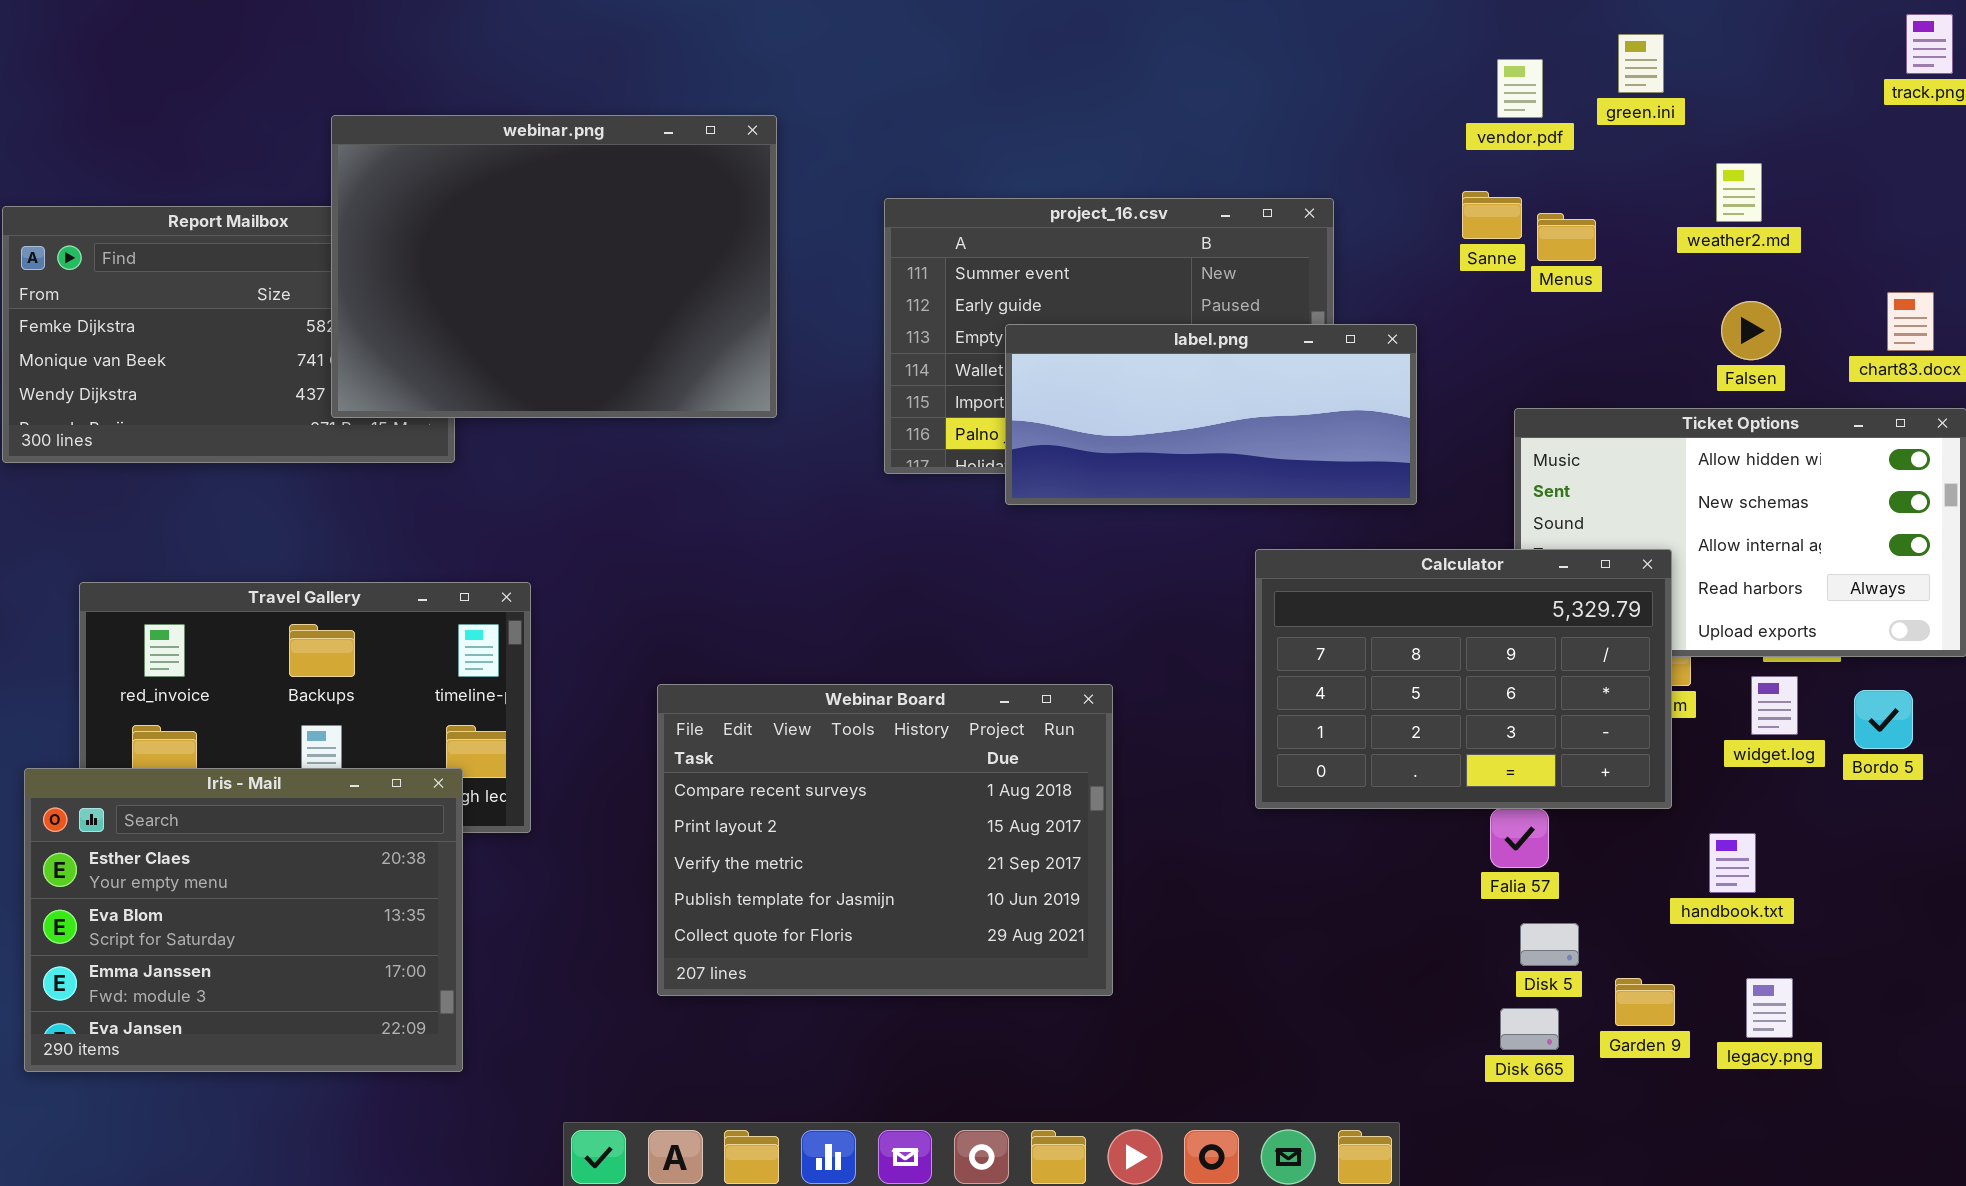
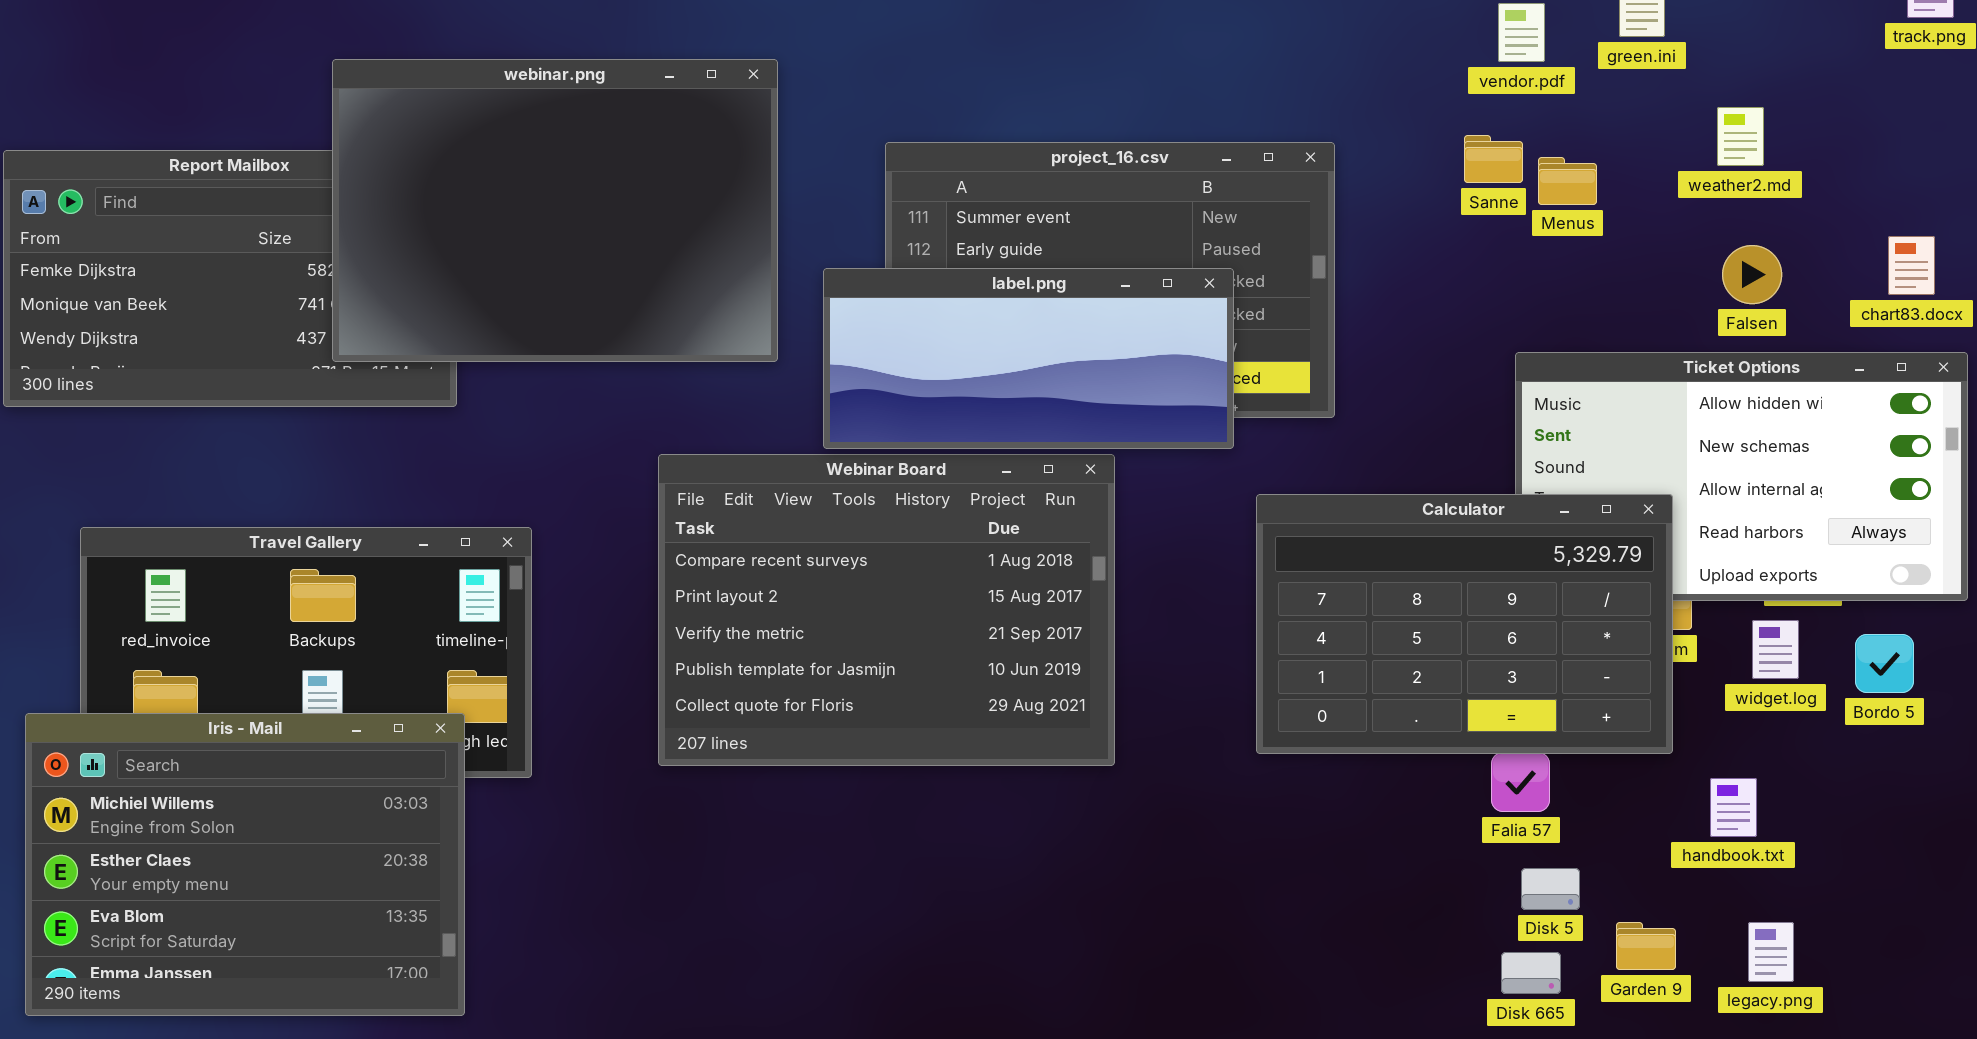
label.png: [1005,324,1417,505] -> [823,268,1234,449], moved
Webinar Board: [657,684,1113,996] -> [658,454,1115,766], moved
Iris - Mail: [24,768,463,1072] -> [25,713,465,1016], scrolled up 1 row

